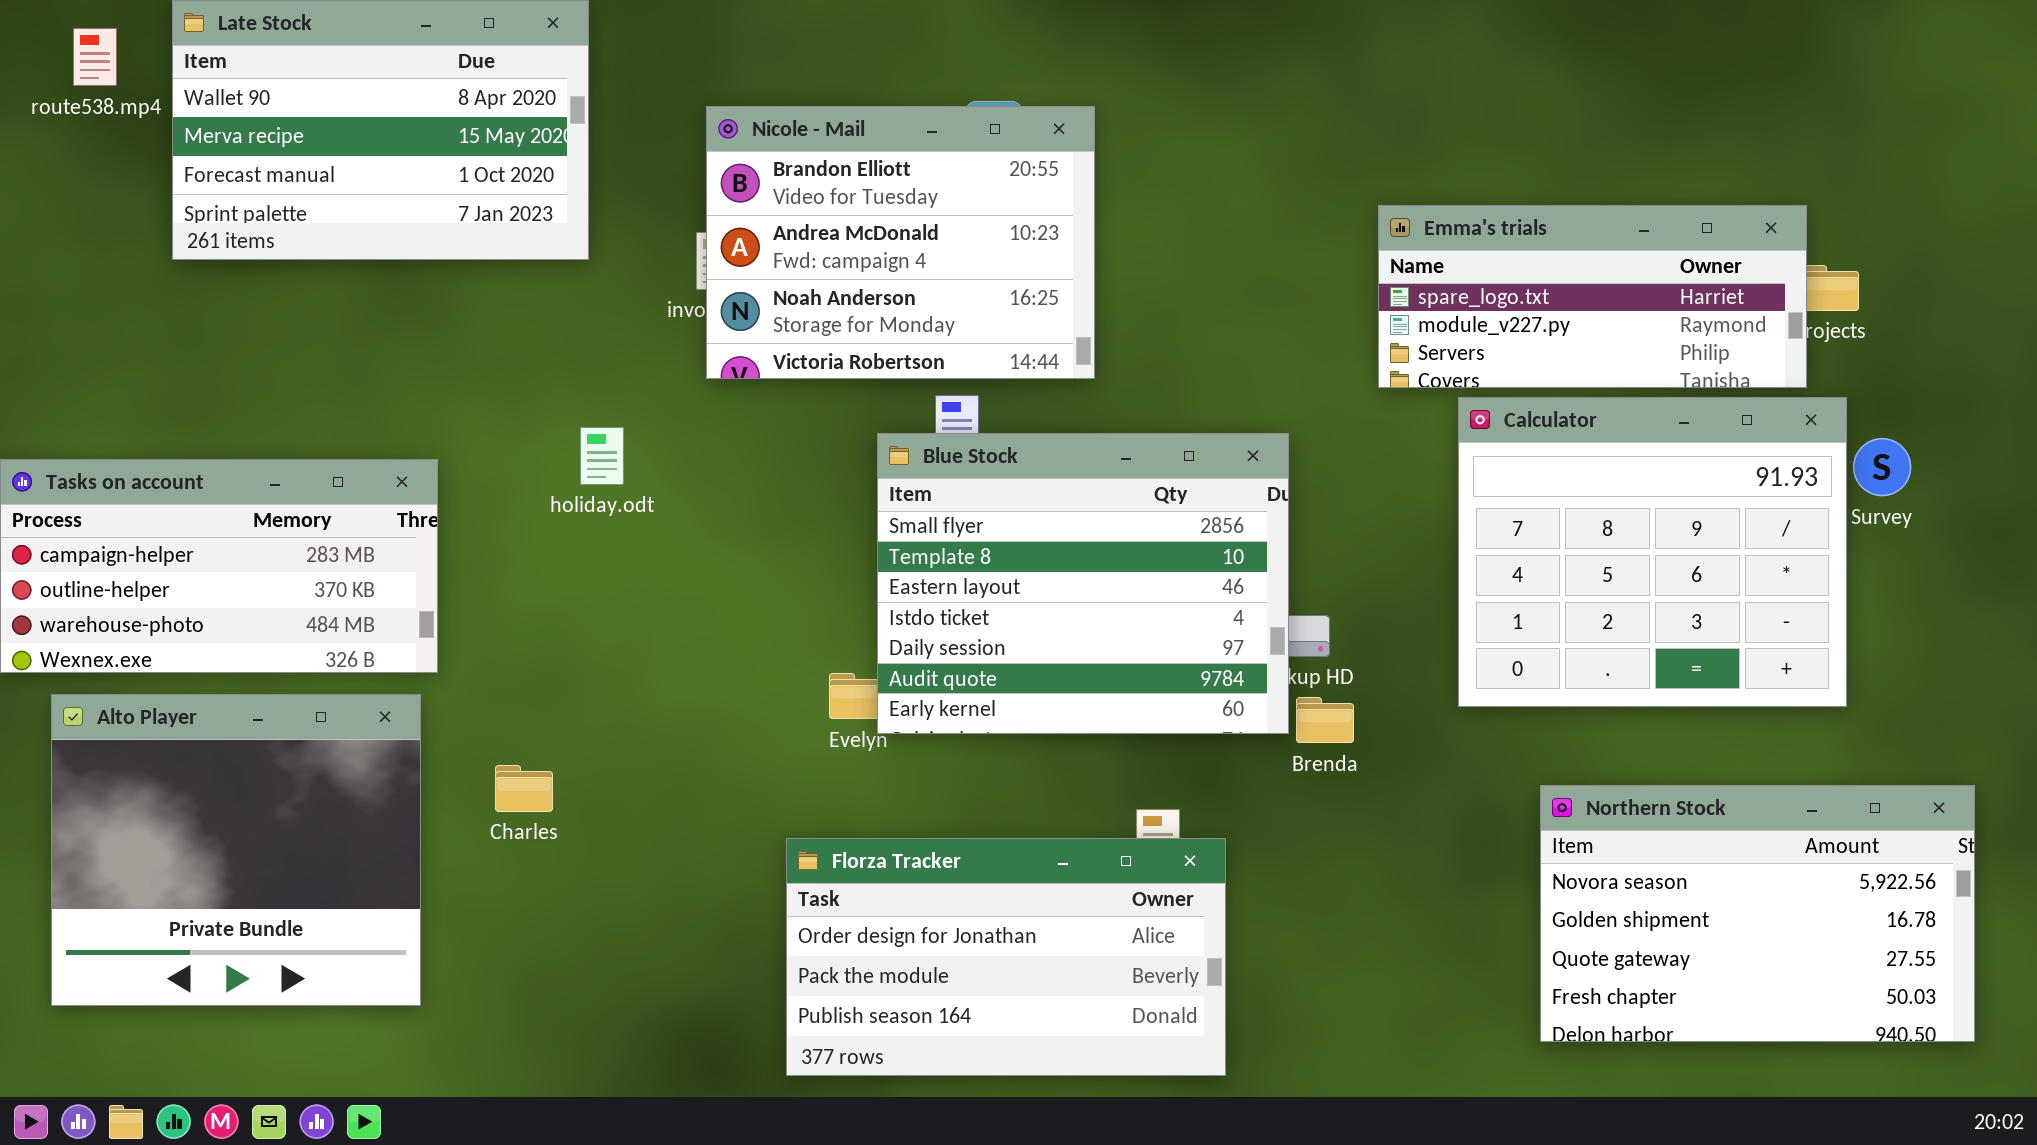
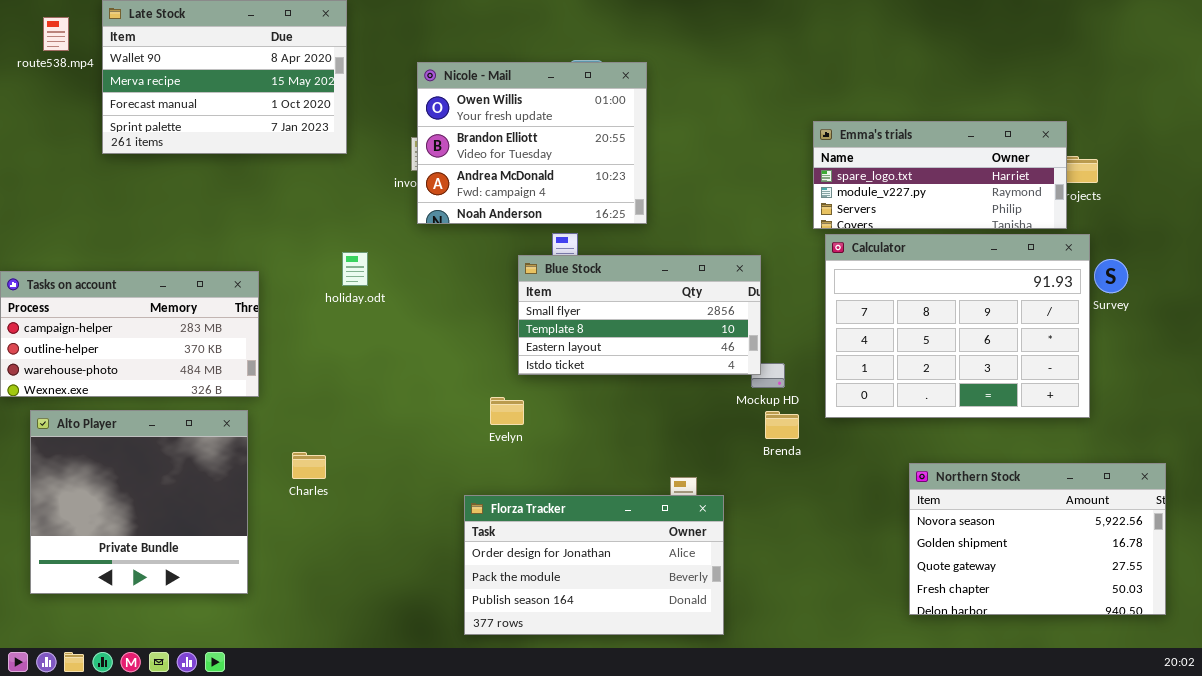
Nicole - Mail: [706,106,1095,379] -> [417,62,647,224], scrolled up 1 row
Calculator: [1458,397,1847,707] -> [825,234,1090,418], resized
Blue Stock: [877,433,1289,734] -> [518,255,761,375], resized

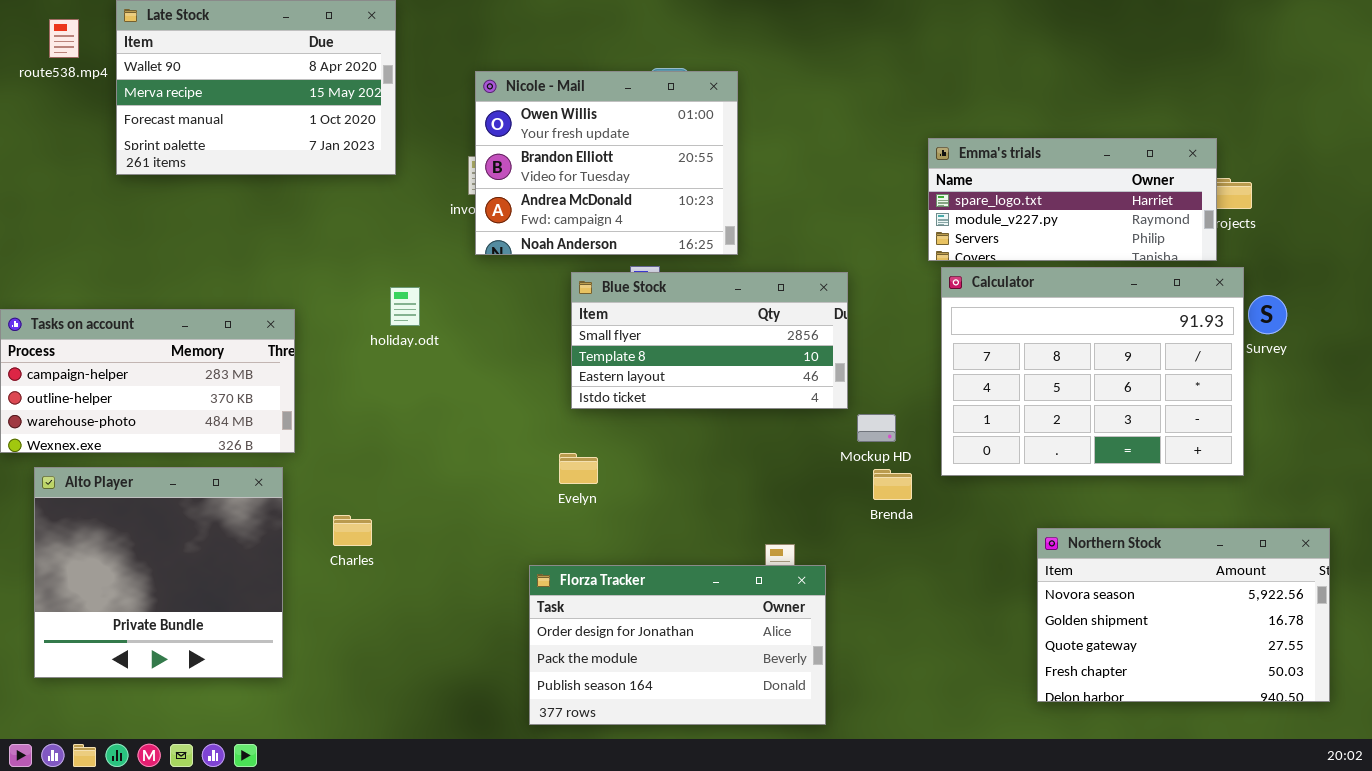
Blue Stock: [518,255,761,375] -> [571,272,848,409], moved

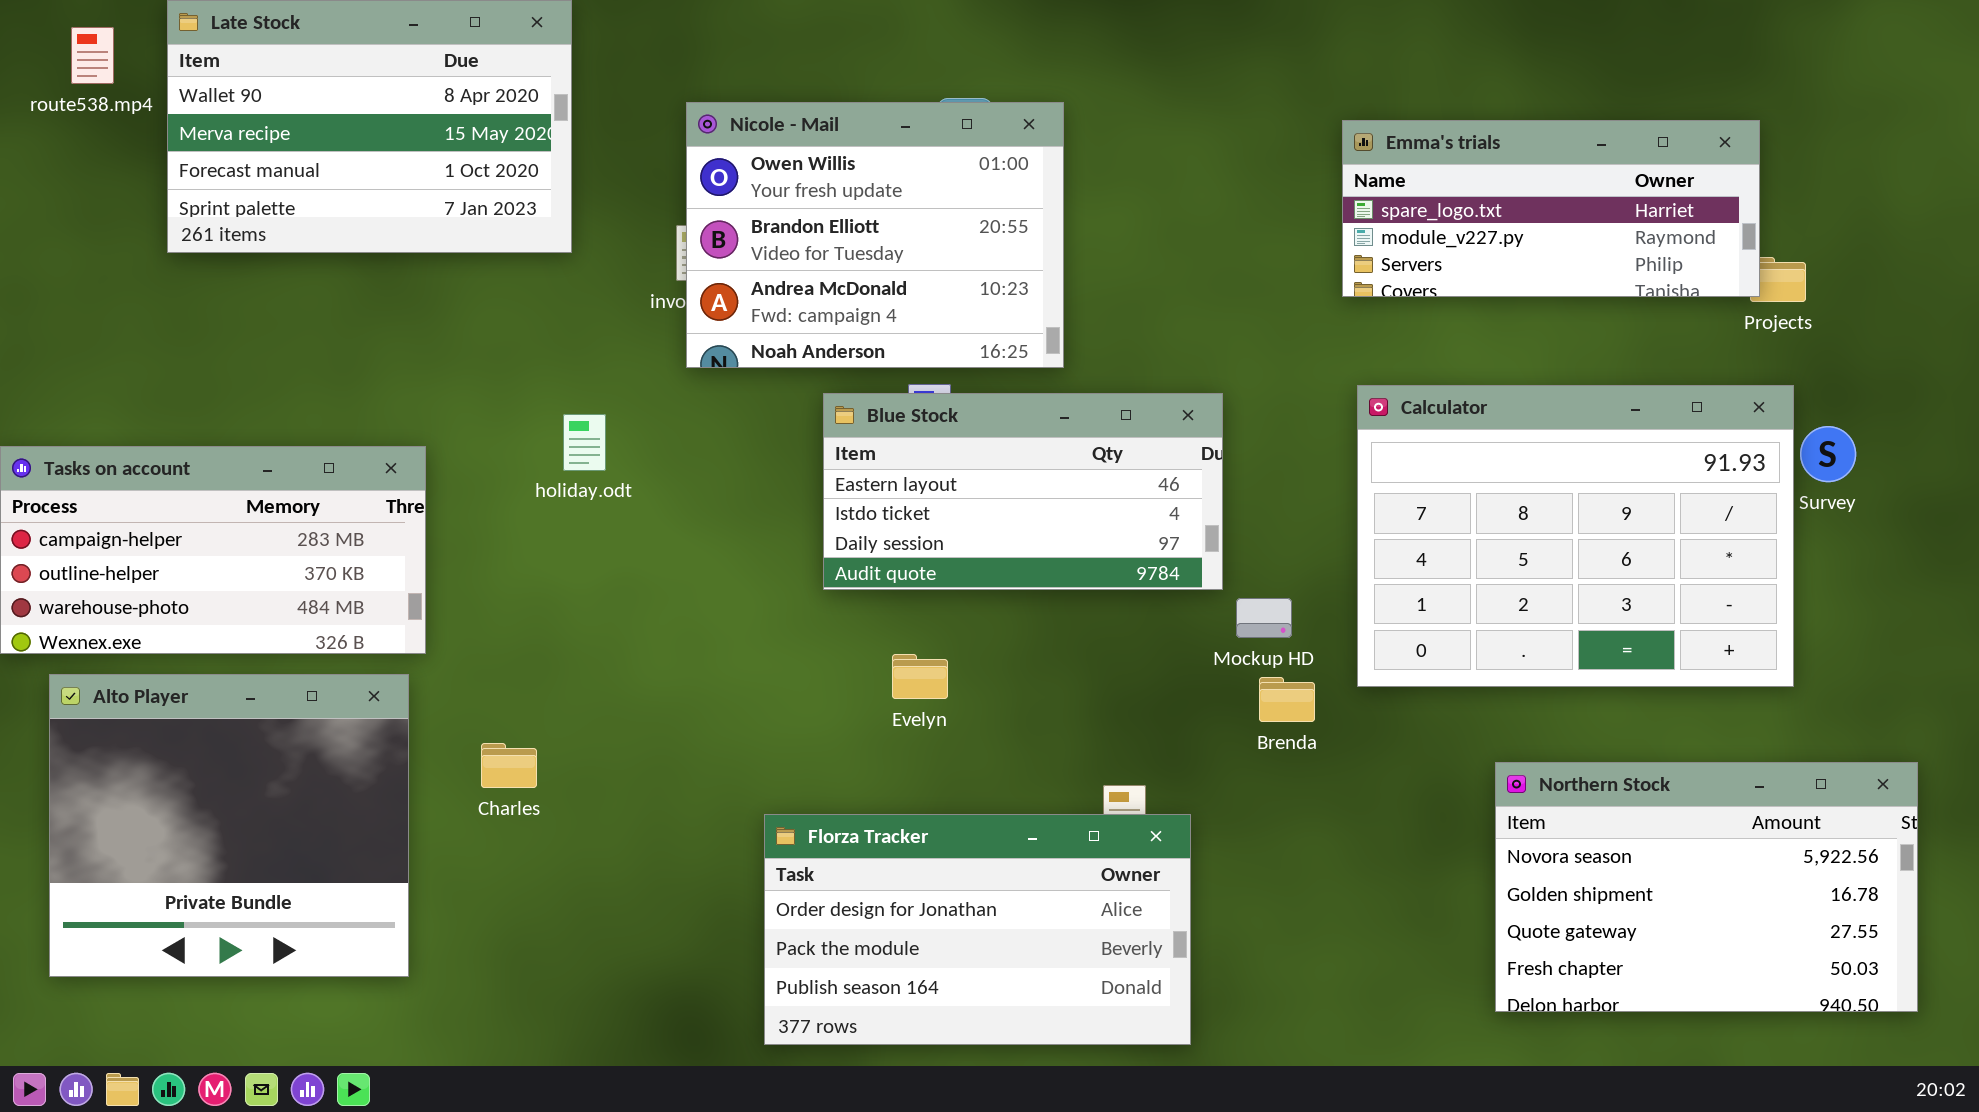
Emma's trials: [928,138,1217,261] -> [1342,120,1760,297], moved
Blue Stock: [571,272,848,409] -> [823,393,1223,590], scrolled down 2 rows
Evelyn: [559,453,598,484] -> [892,654,948,699], moved

